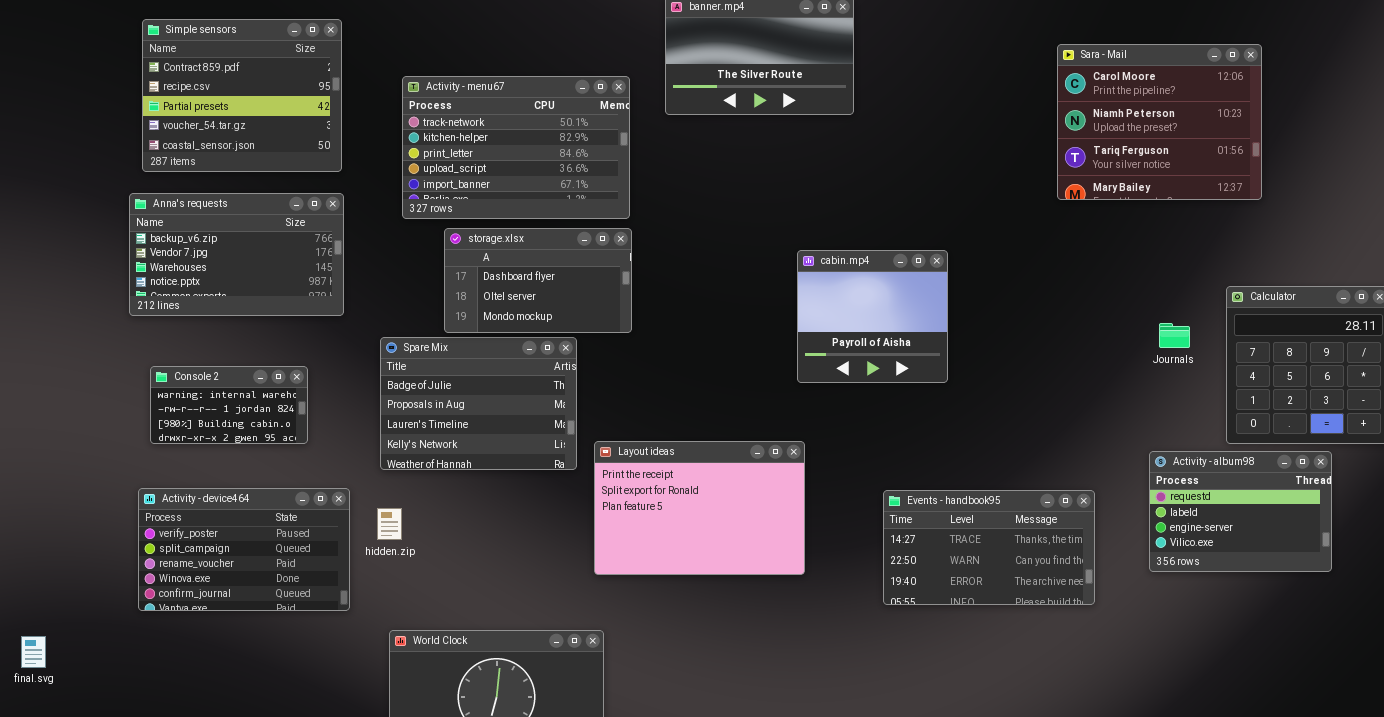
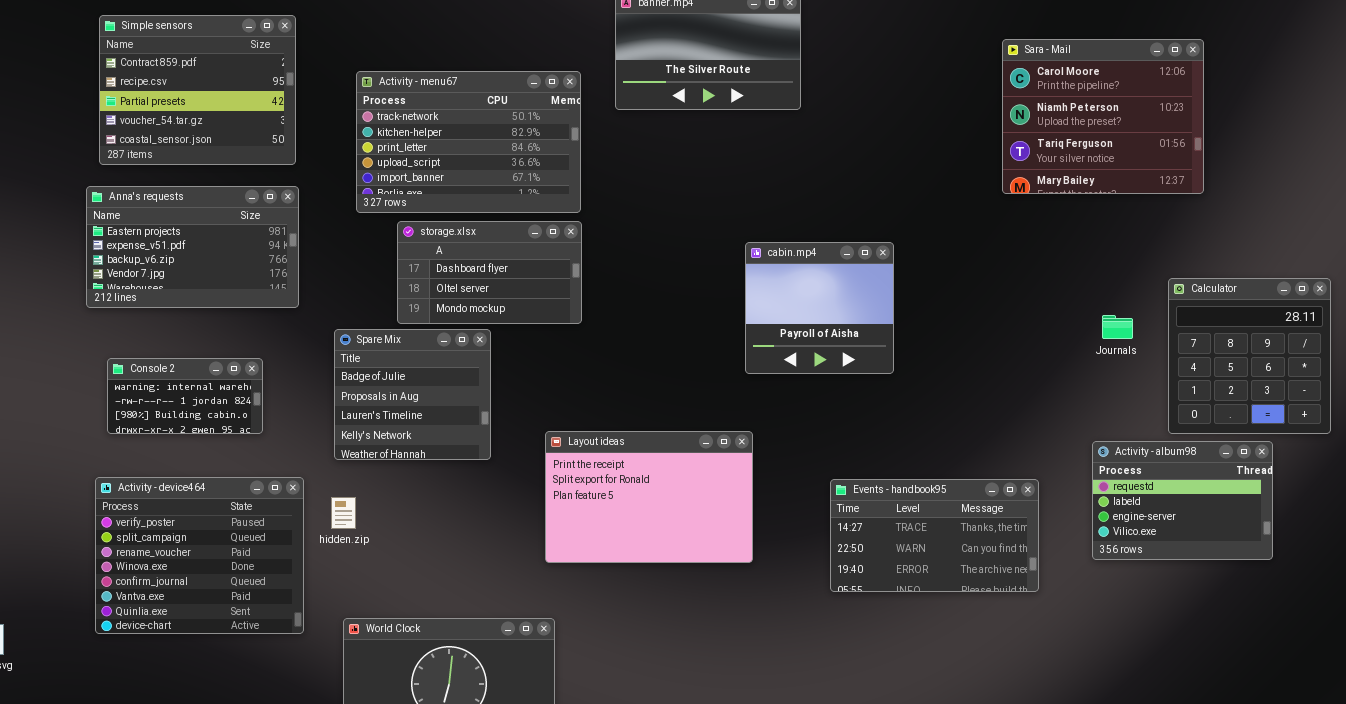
Anna's requests: [129,193,344,316] -> [86,186,299,308], scrolled up 2 rows
Spare Mix: [380,337,577,470] -> [334,329,491,460], resized
Activity - device464: [138,488,350,611] -> [95,477,304,634], resized

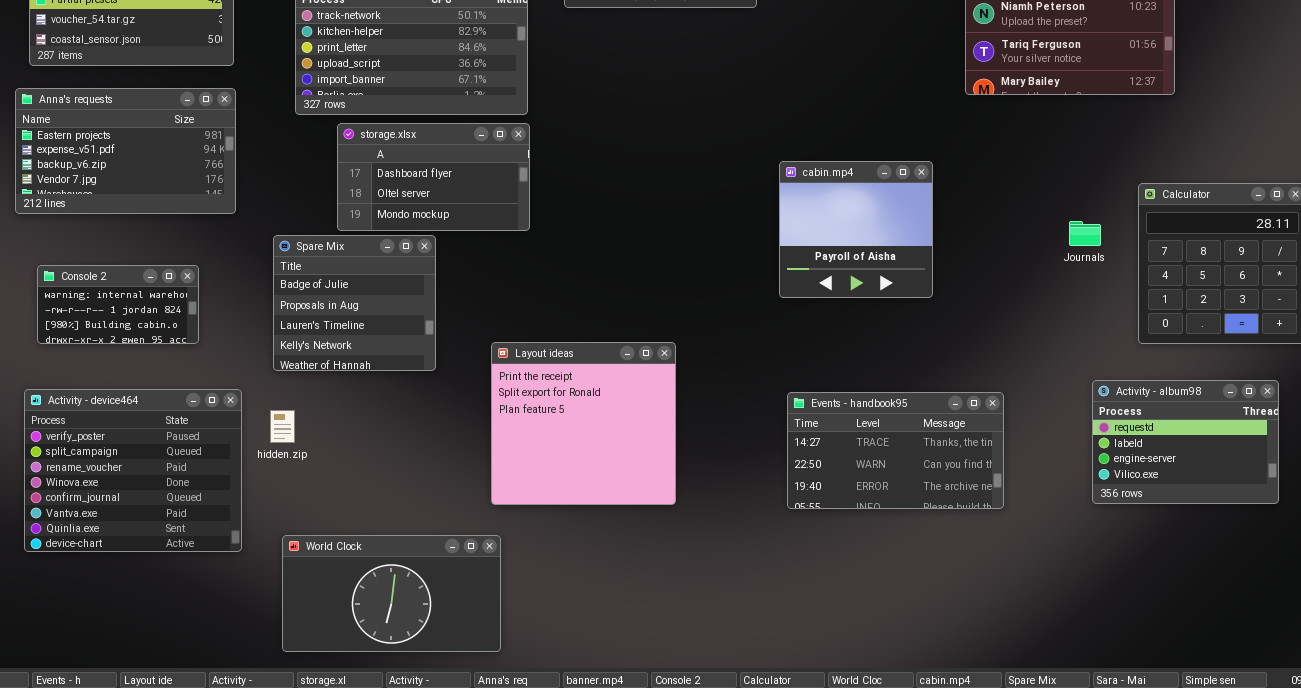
cabin.mp4: [745,242,894,374] -> [779,161,933,298], moved
Layout ideas: [545,431,753,563] -> [491,342,676,505], resized
Activity - album98: [1092,441,1273,560] -> [1092,380,1279,504], moved

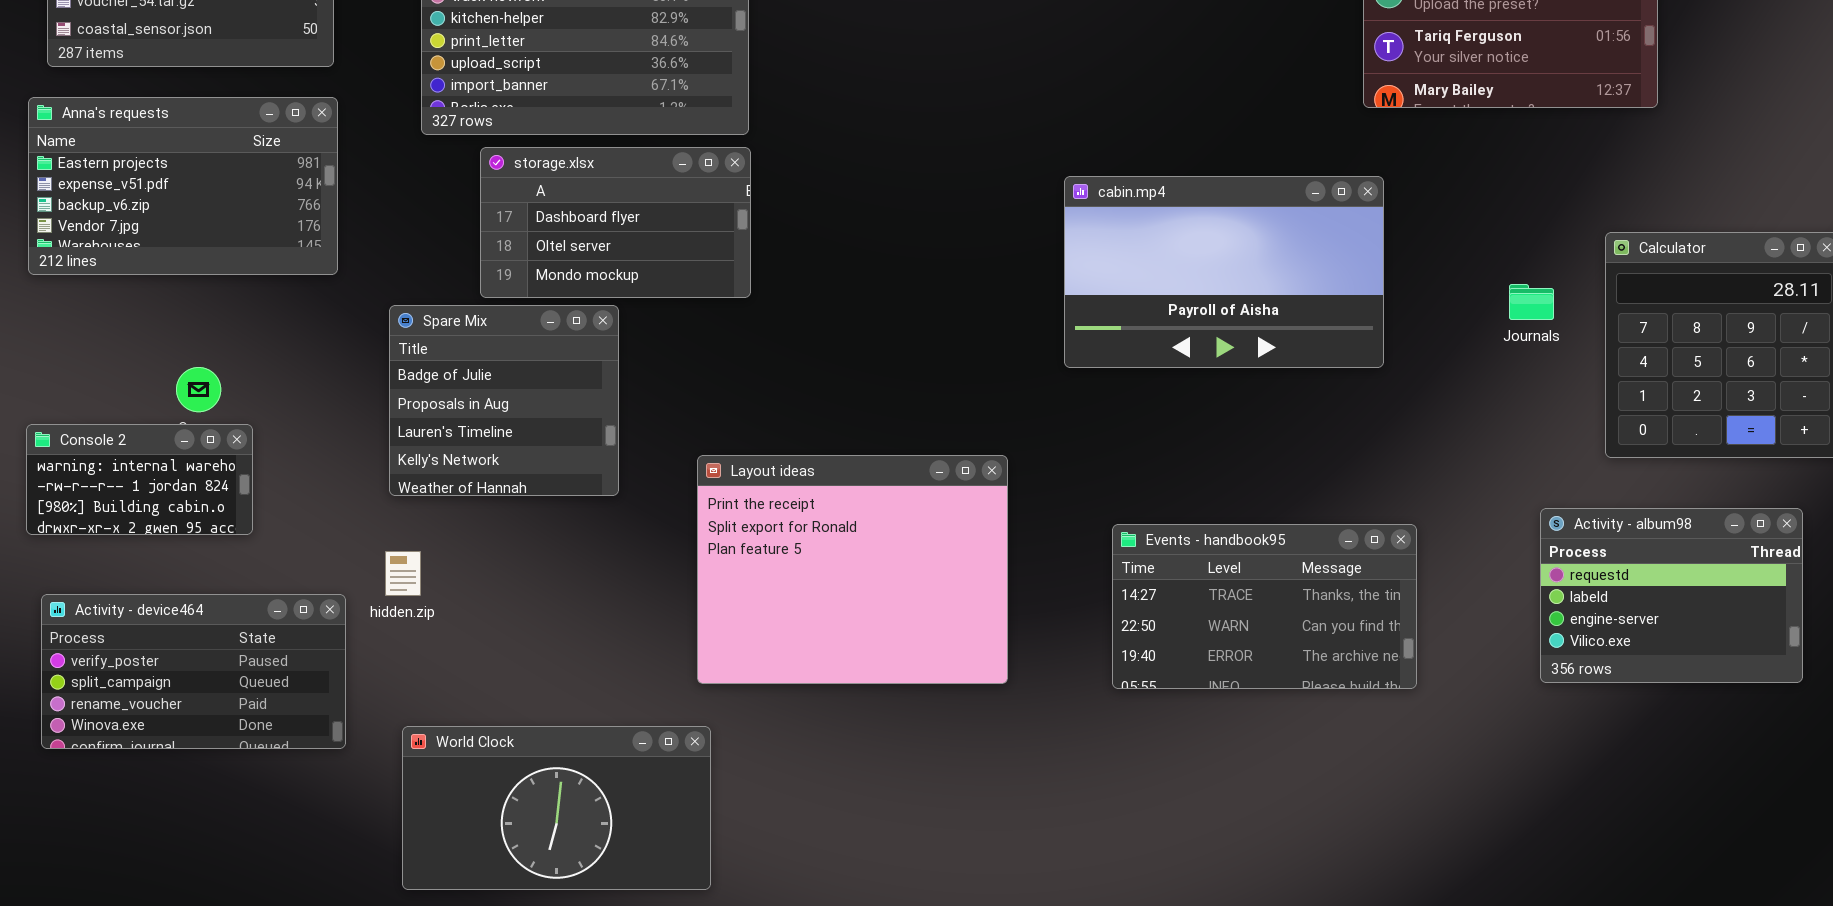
cabin.mp4: [779,161,933,298] -> [1064,176,1384,368], moved, resized
Console 2: [37,265,199,344] -> [26,424,253,535], moved
Layout ideas: [491,342,676,505] -> [697,455,1008,684], resized
Activity - device464: [24,389,242,552] -> [41,594,346,749], resized

